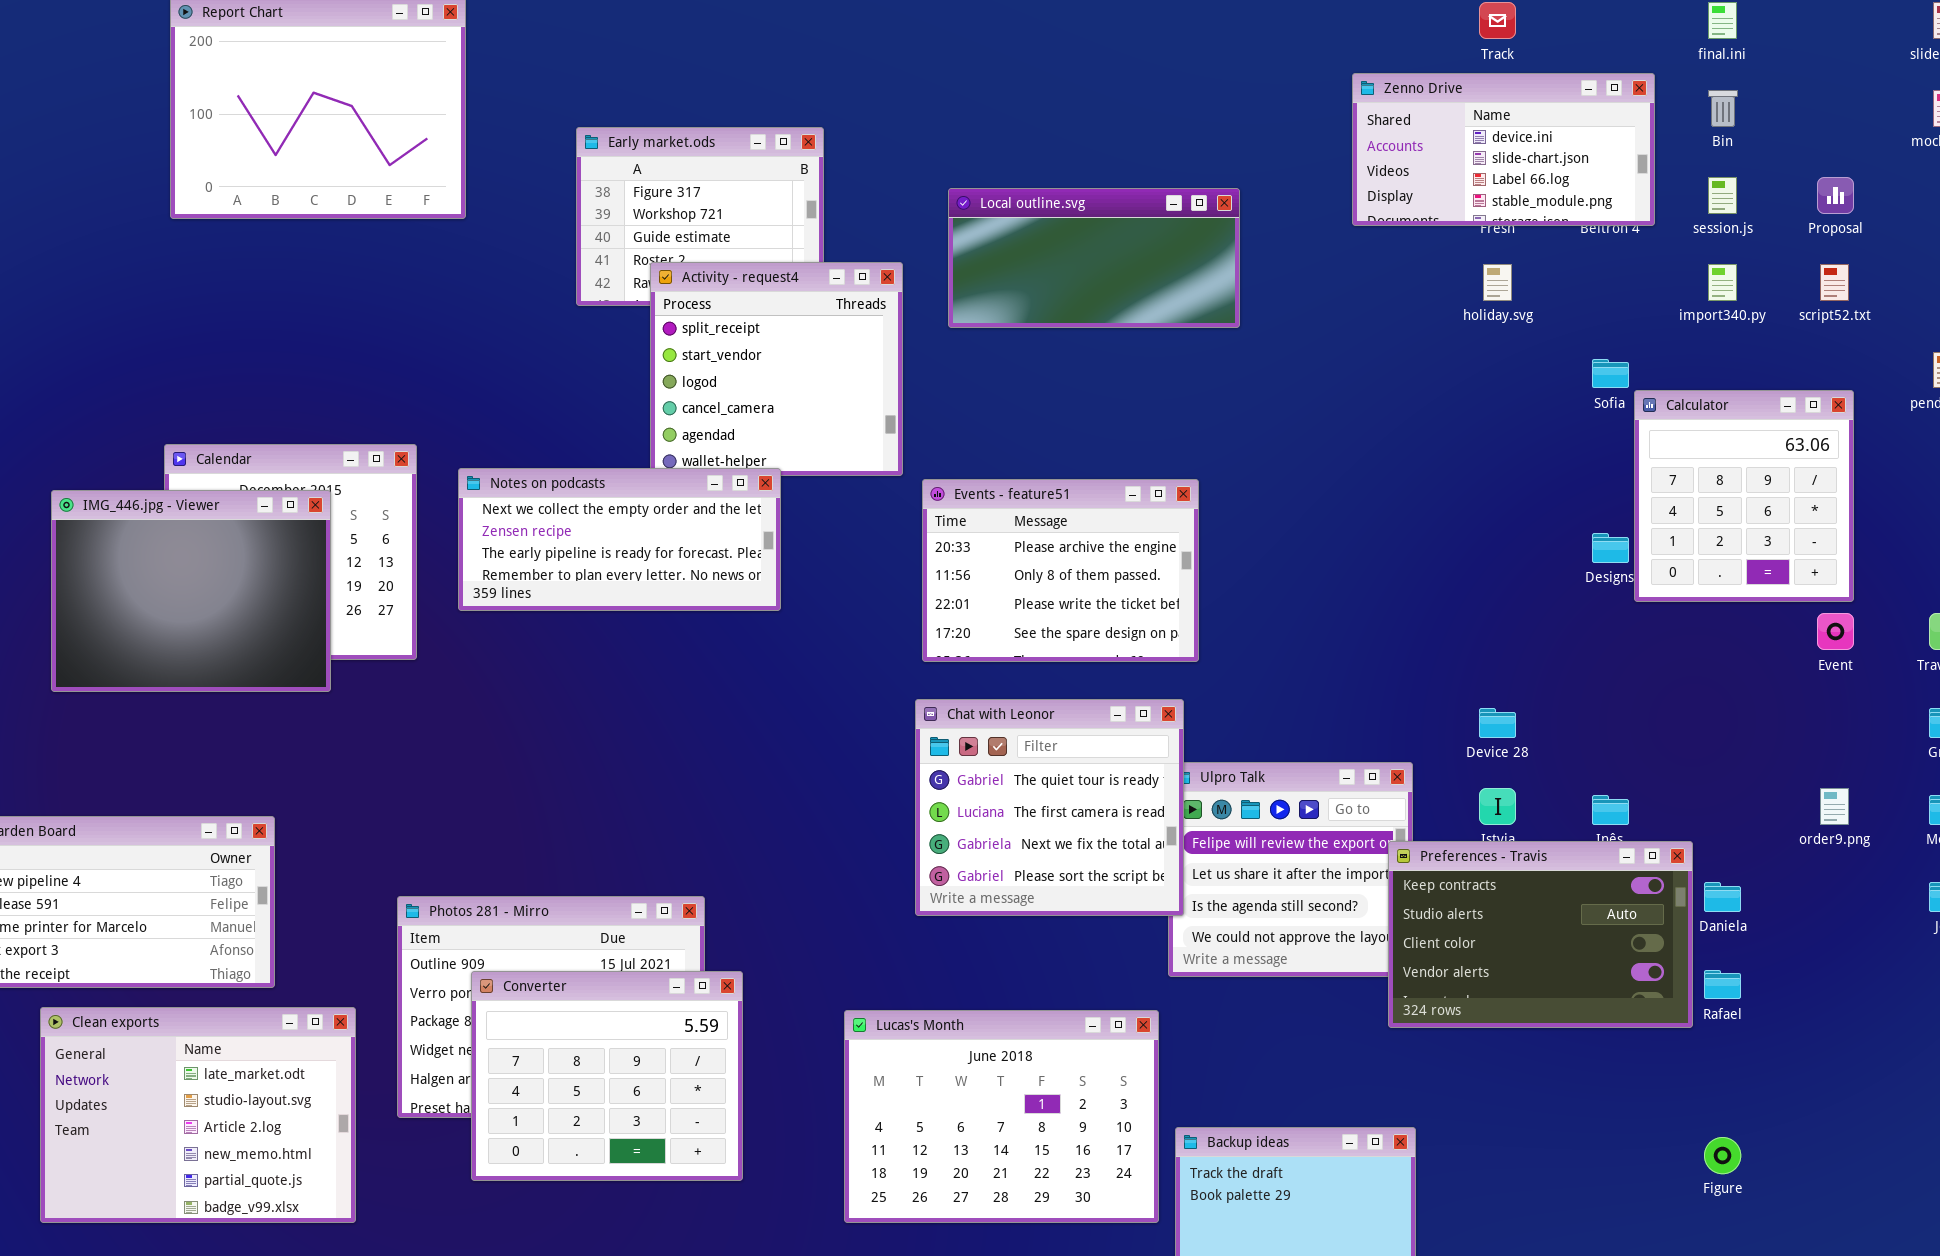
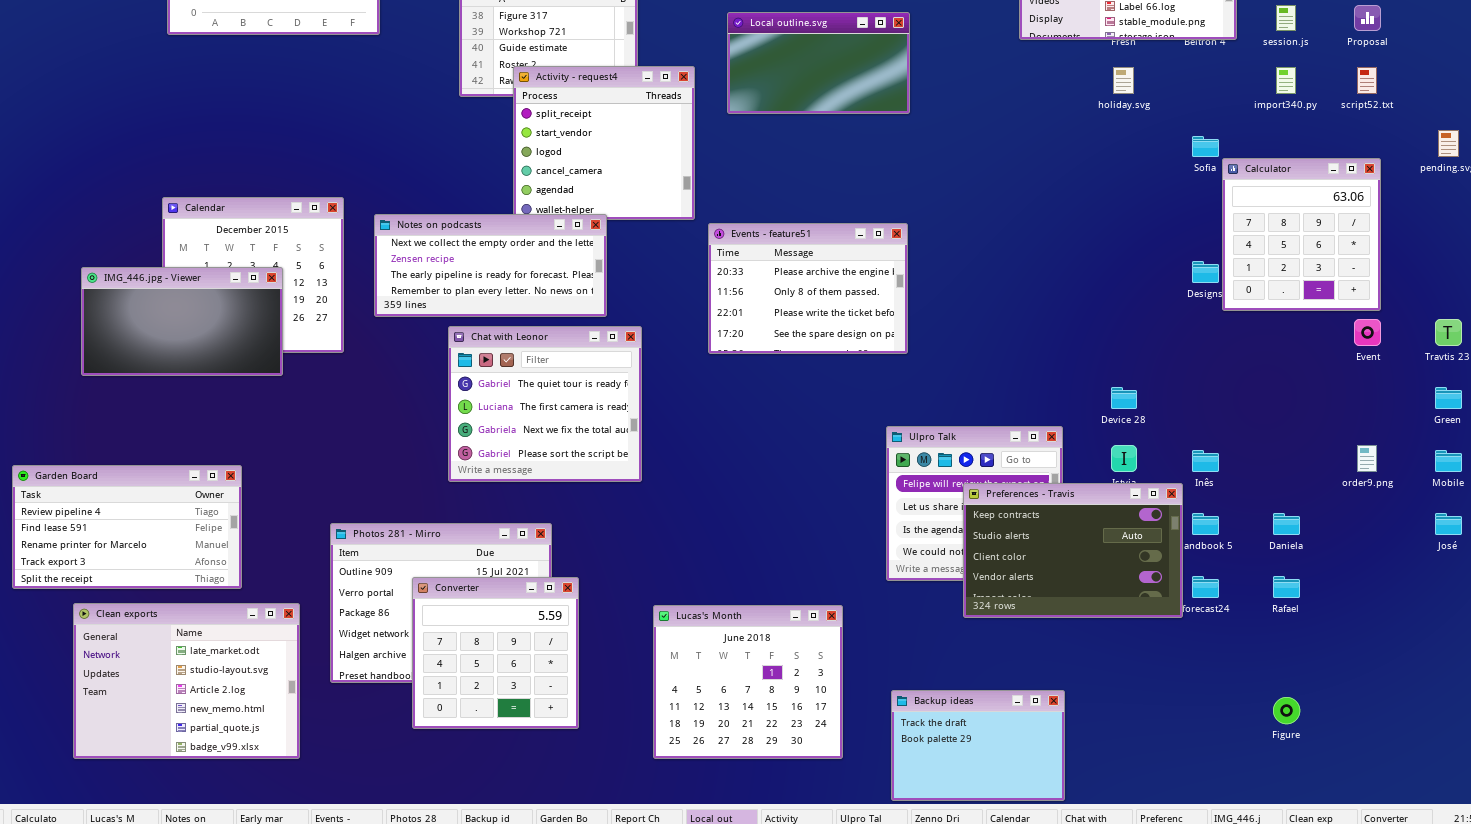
Local outline.svg: [948,188,1240,328] -> [727,12,910,114], resized
IMG_446.jpg - Viewer: [51,490,331,692] -> [81,267,283,376], resized
Chat with Leonor: [915,699,1184,916] -> [448,326,642,482], moved
Preferences - Travis: [1388,841,1693,1028] -> [963,483,1183,618], moved
Converter: [471,971,743,1181] -> [412,577,579,729], resized
Lucas's Month: [844,1010,1159,1223] -> [653,605,843,759], resized

